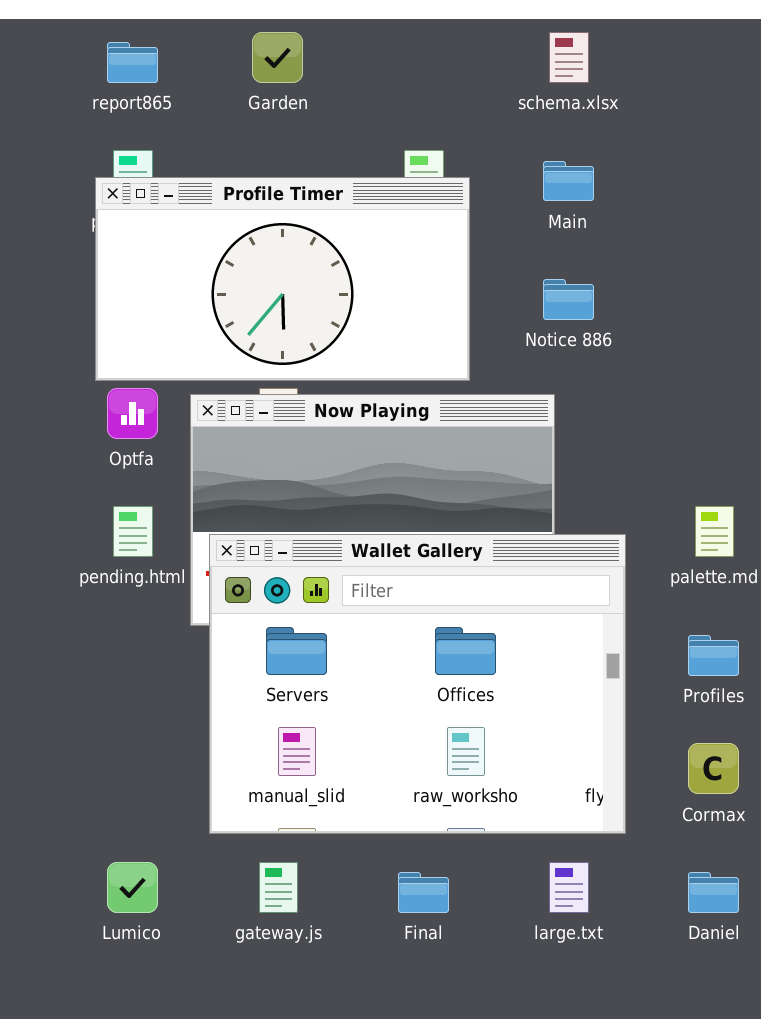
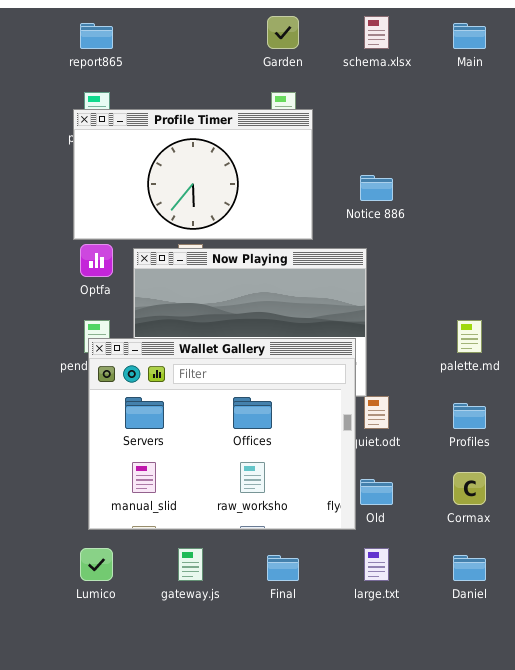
Garden: [252,32,303,83] -> [267,16,299,49], moved
Main: [543,161,594,201] -> [453,23,486,49], moved
Wallet Gallery: [209,534,626,834] -> [88,338,356,530], moved

